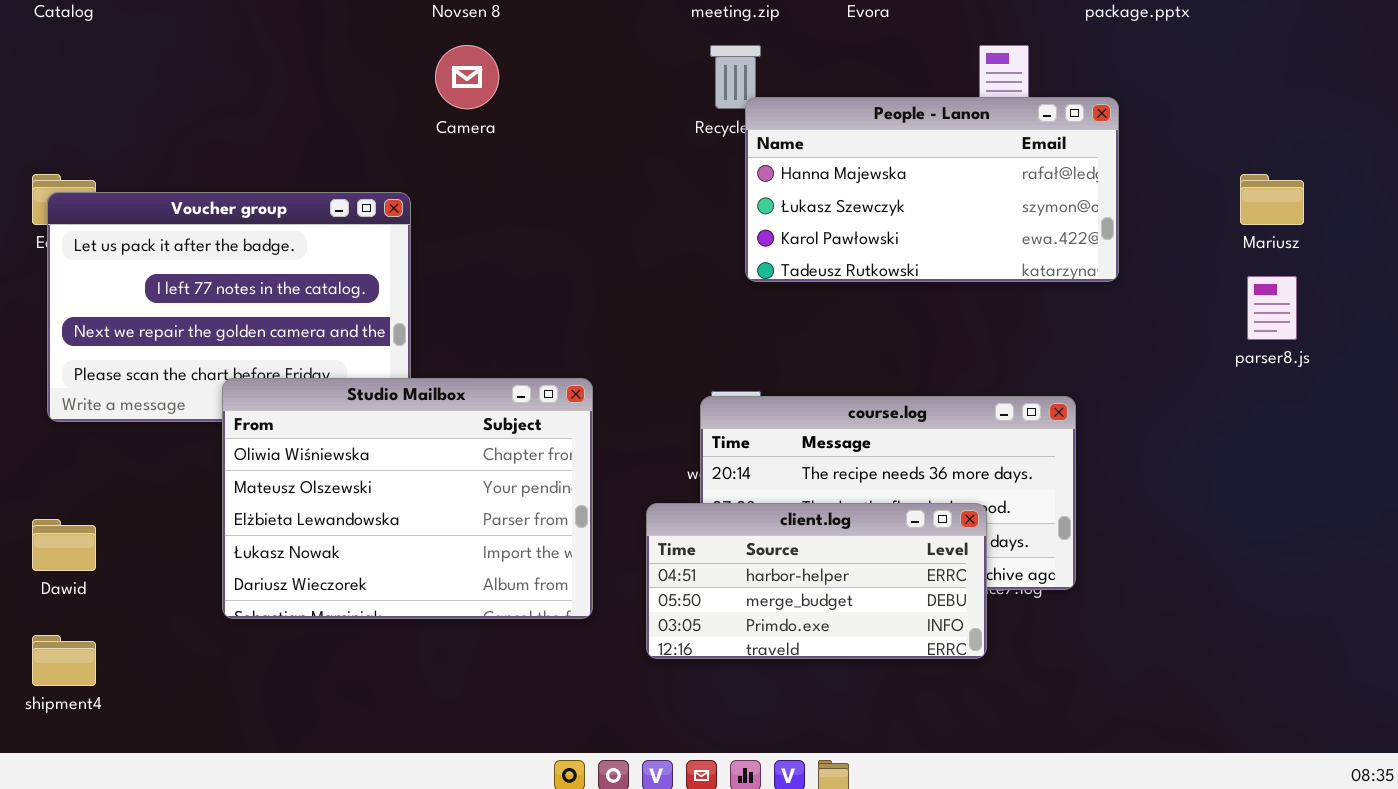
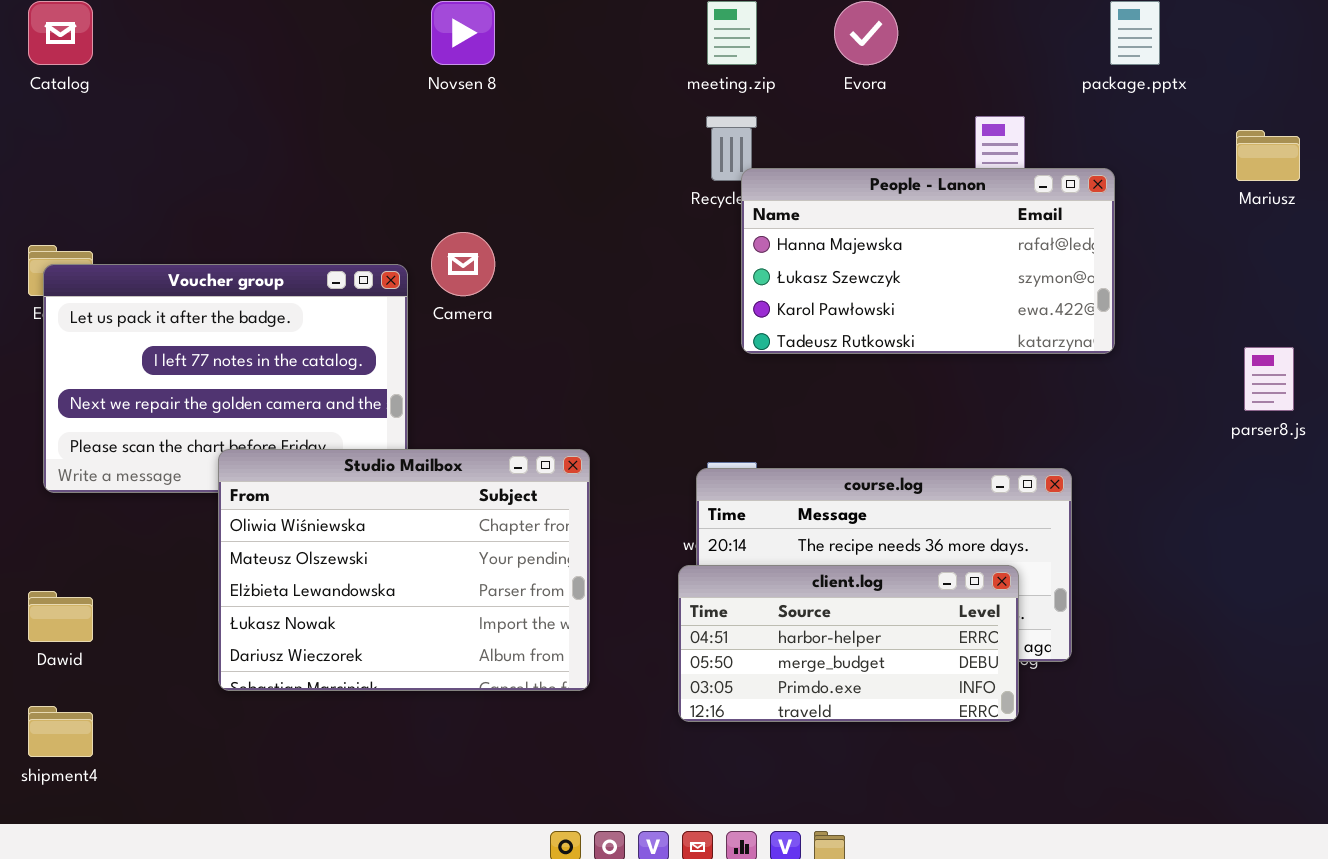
Camera: [435,45,499,109] -> [431,232,495,296], moved
Mariusz: [1240,174,1304,225] -> [1236,130,1300,181], moved
client.log: [646,503,987,659] -> [678,565,1019,722], moved

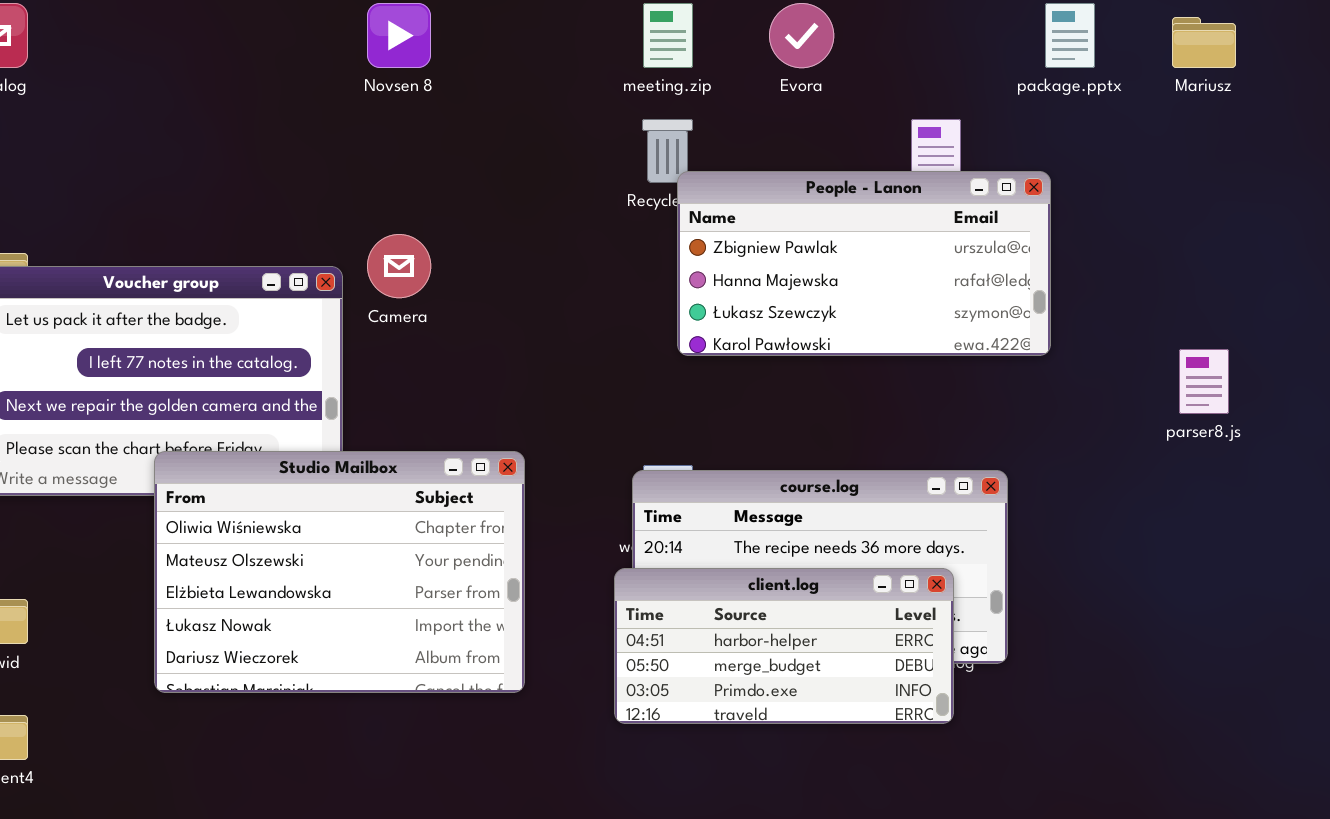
Mariusz: [1236,130,1300,181] -> [1172,17,1236,68], moved
People - Lanon: [741,168,1115,354] -> [677,171,1051,356], scrolled up 1 row

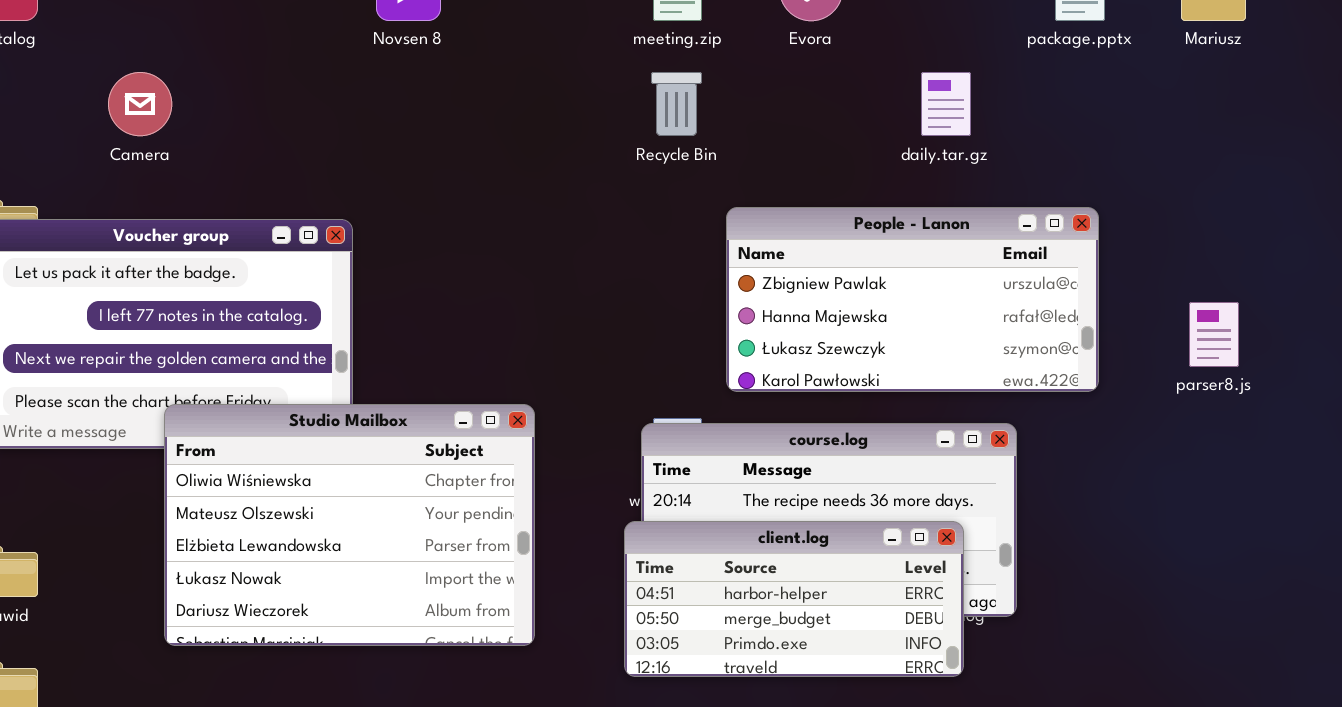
People - Lanon: [677,171,1051,356] -> [726,207,1099,392], moved
Camera: [367,234,431,298] -> [108,72,172,136], moved

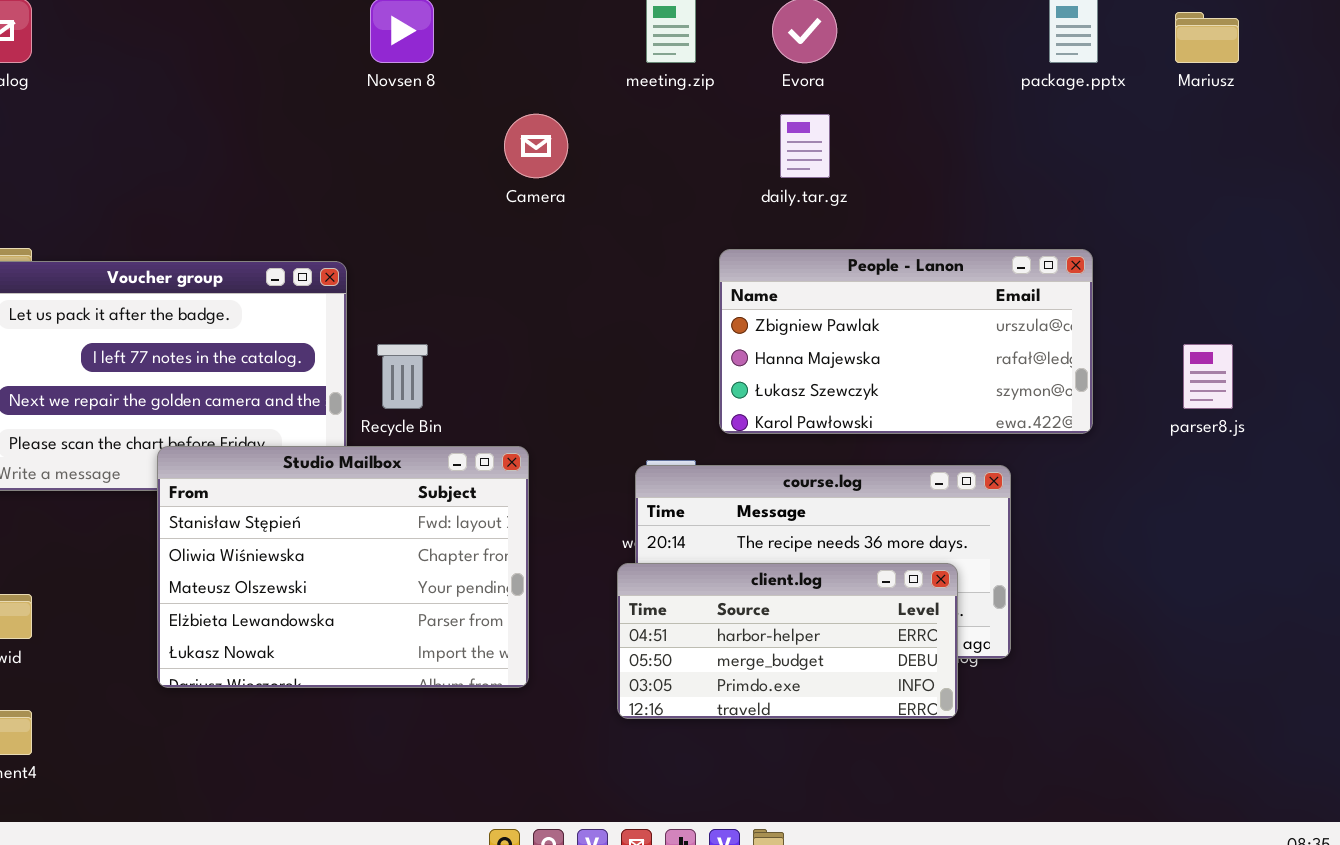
Camera: [108,72,172,136] -> [504,114,568,178], moved
Recycle Bin: [651,72,702,136] -> [377,344,428,409], moved
daily.tar.gz: [921,72,971,136] -> [780,114,830,178], moved
Studio Mailbox: [164,404,535,646] -> [157,446,529,688], scrolled up 1 row

